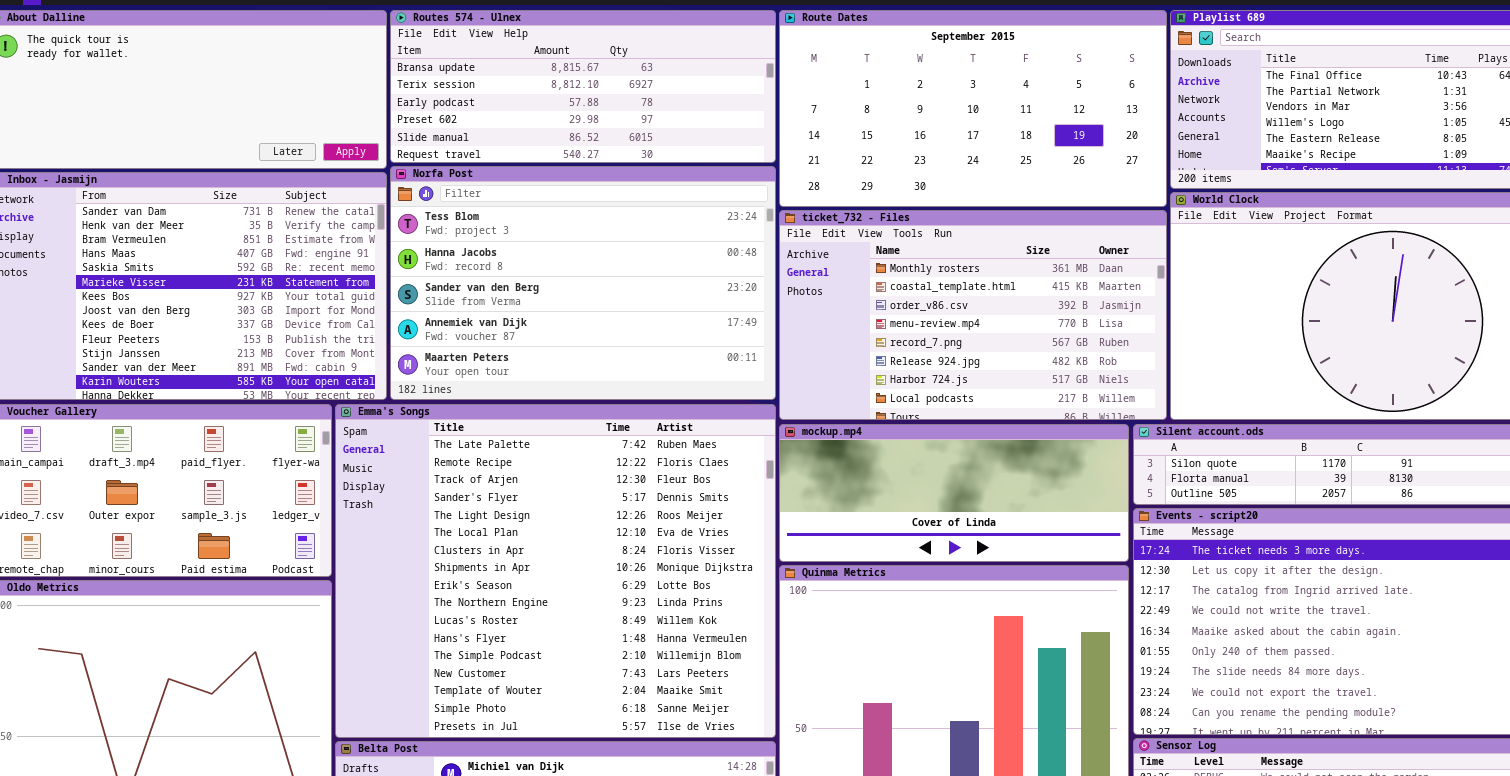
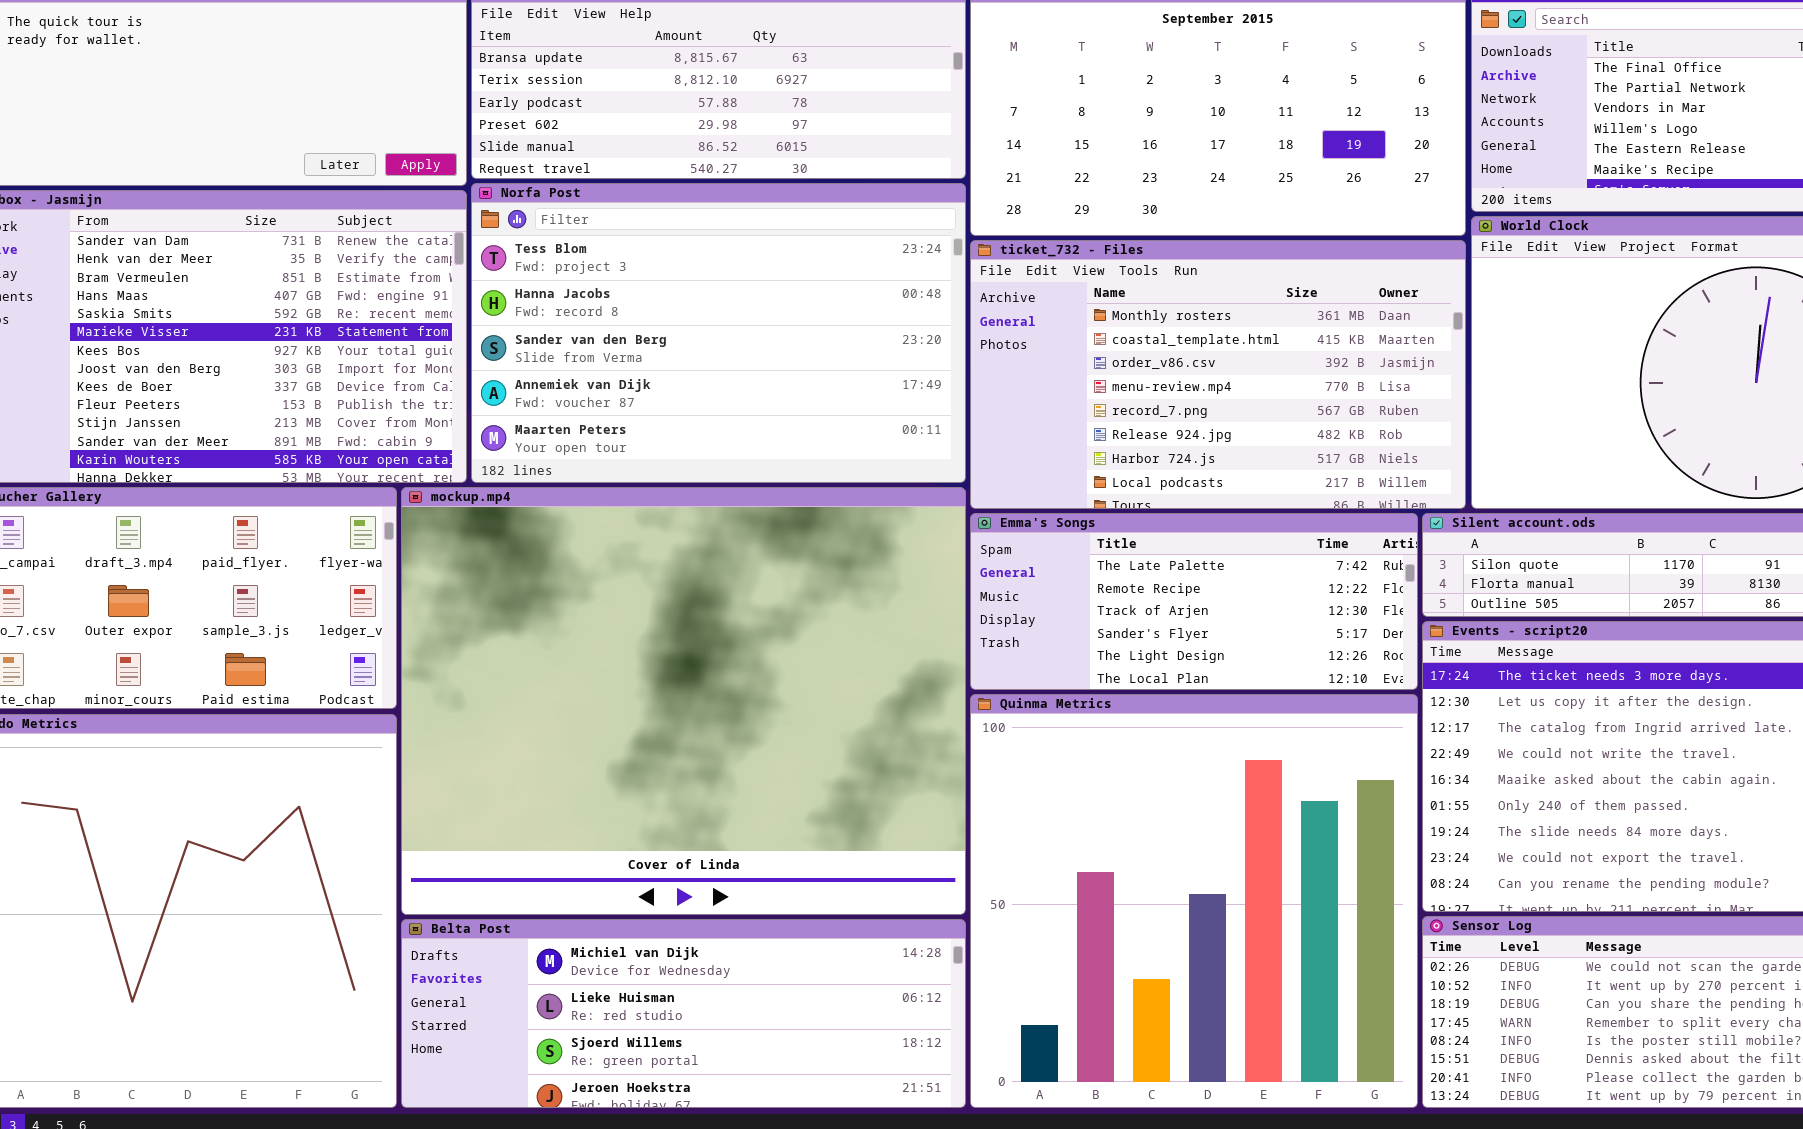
Emma's Songs: [335,404,776,738] -> [970,513,1418,690], moved, resized
mockup.mp4: [779,424,1129,562] -> [401,487,966,915], moved, resized

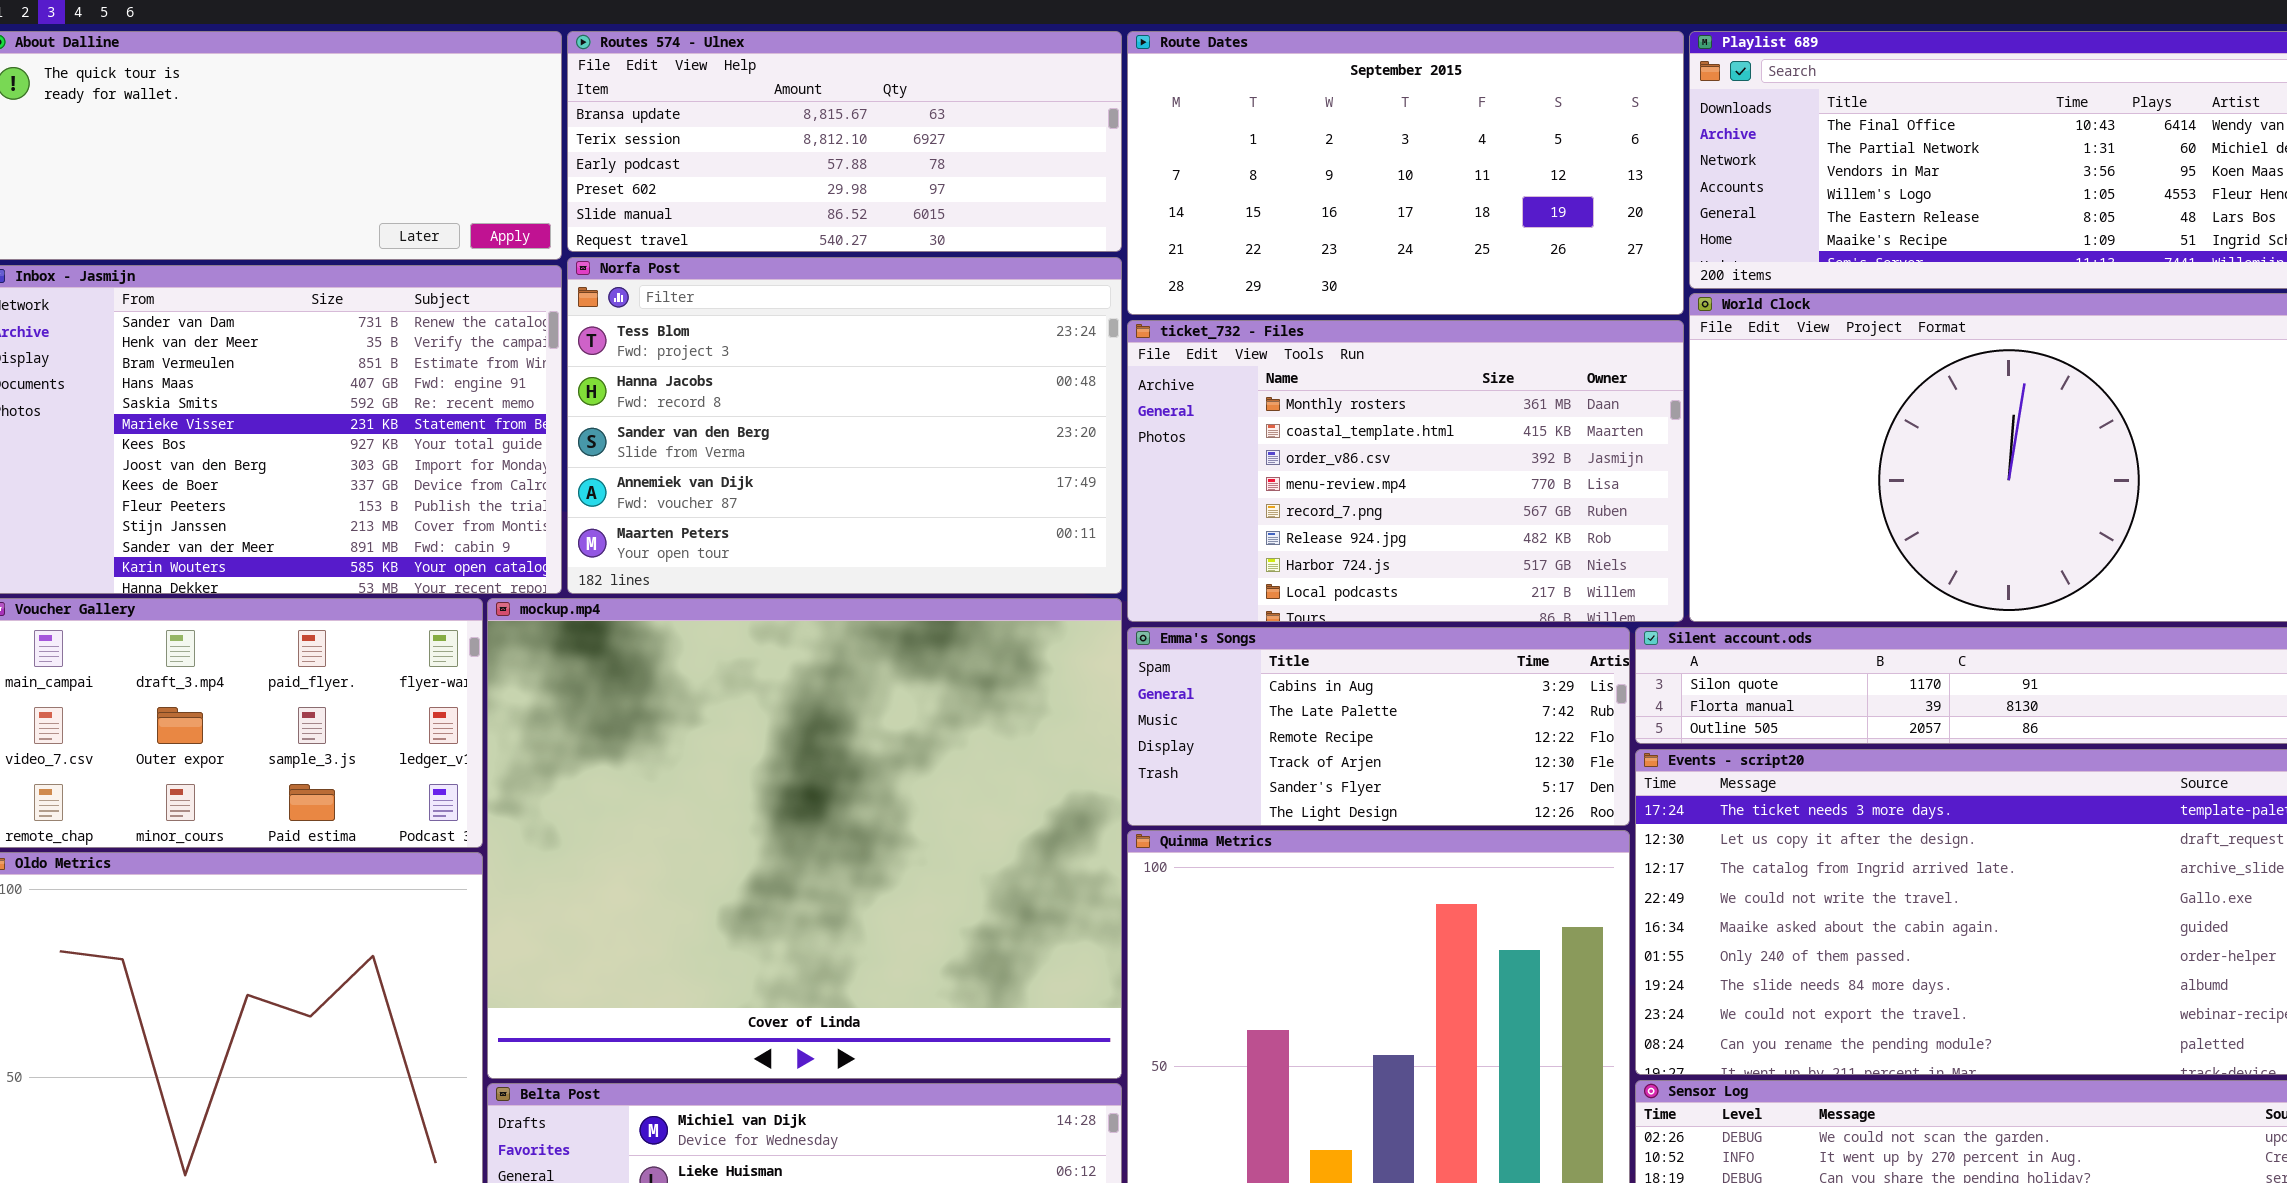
Emma's Songs: [970,513,1418,690] -> [1127,627,1630,826], scrolled up 1 row

